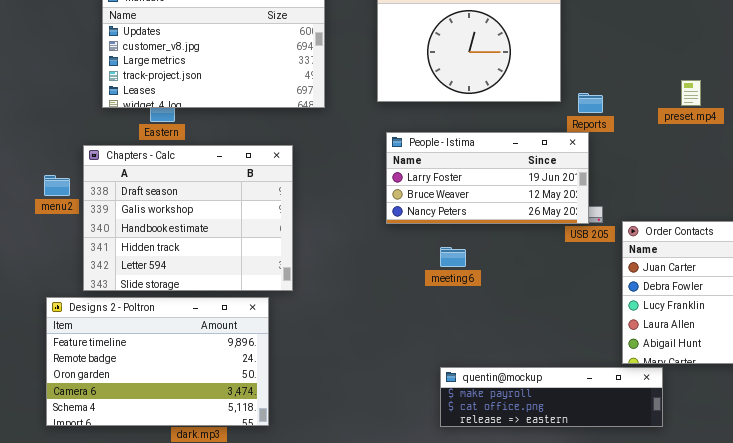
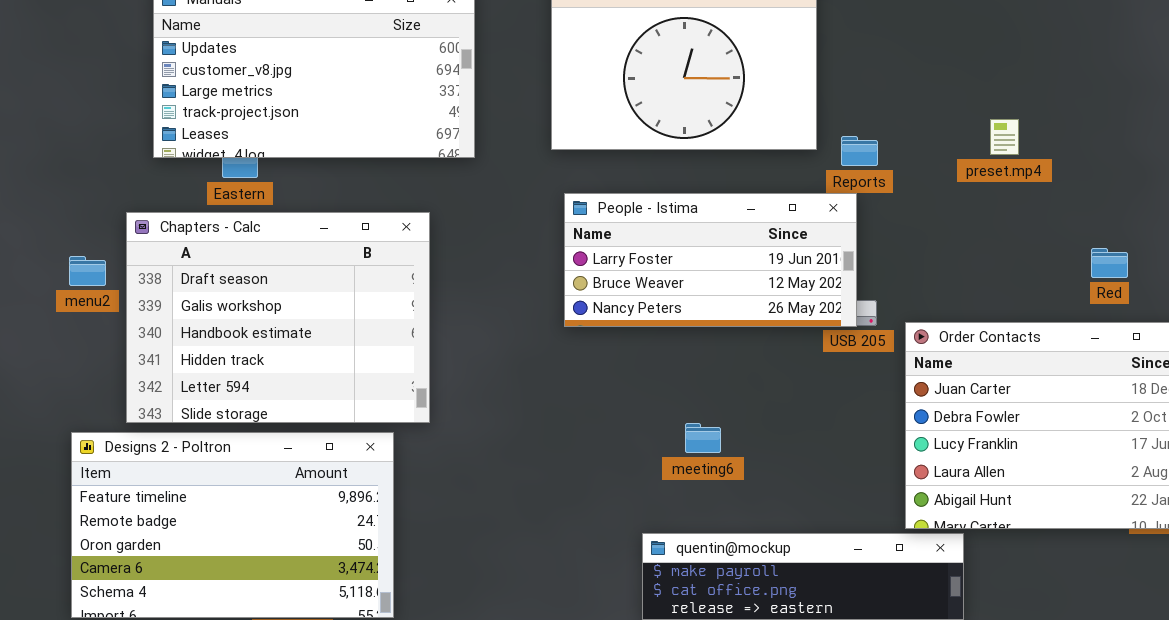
meeting6: [440,247,466,267] -> [685,423,721,453], moved

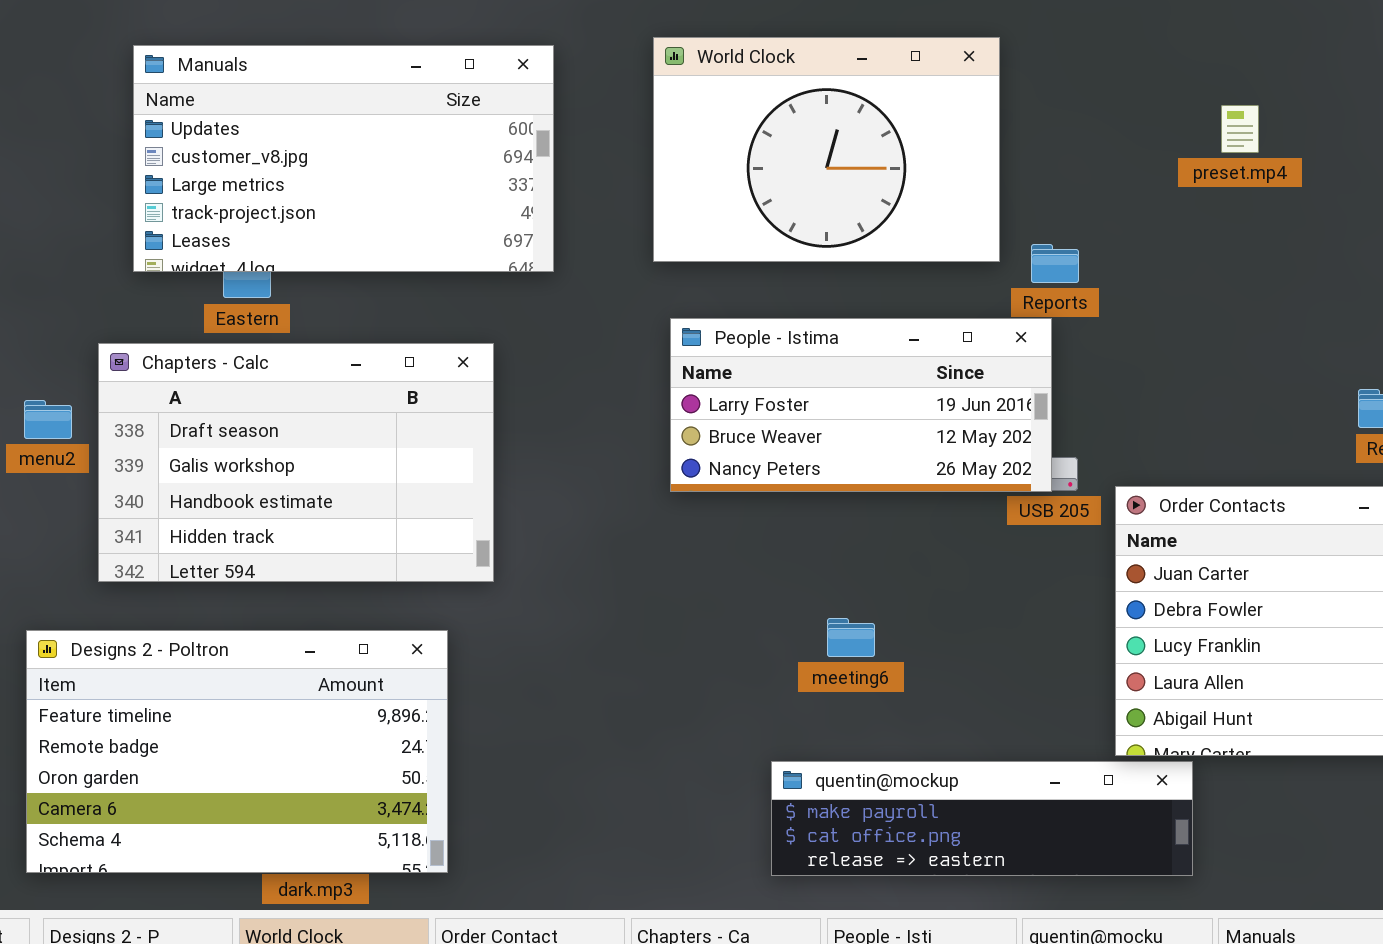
preset.mp4: [990,119,1019,155] -> [1221,105,1259,153], moved
Chapters - Calc: [126,212,430,423] -> [98,343,494,582], resized

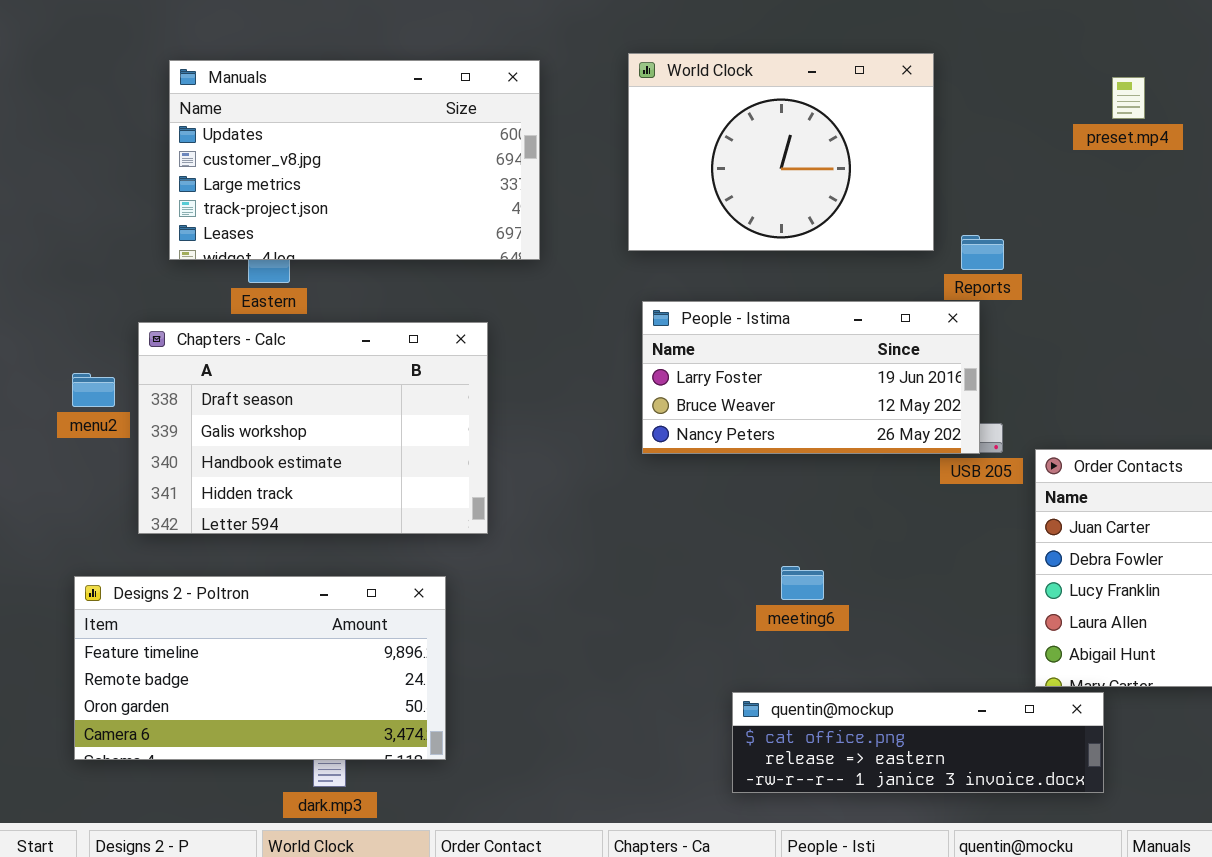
preset.mp4: [1221,105,1259,153] -> [1112,77,1145,119], moved
Designs 2 - Poltron: [26,630,448,873] -> [74,576,446,760], resized
quentin@mockup: [771,761,1193,876] -> [732,692,1104,793], scrolled down 1 row

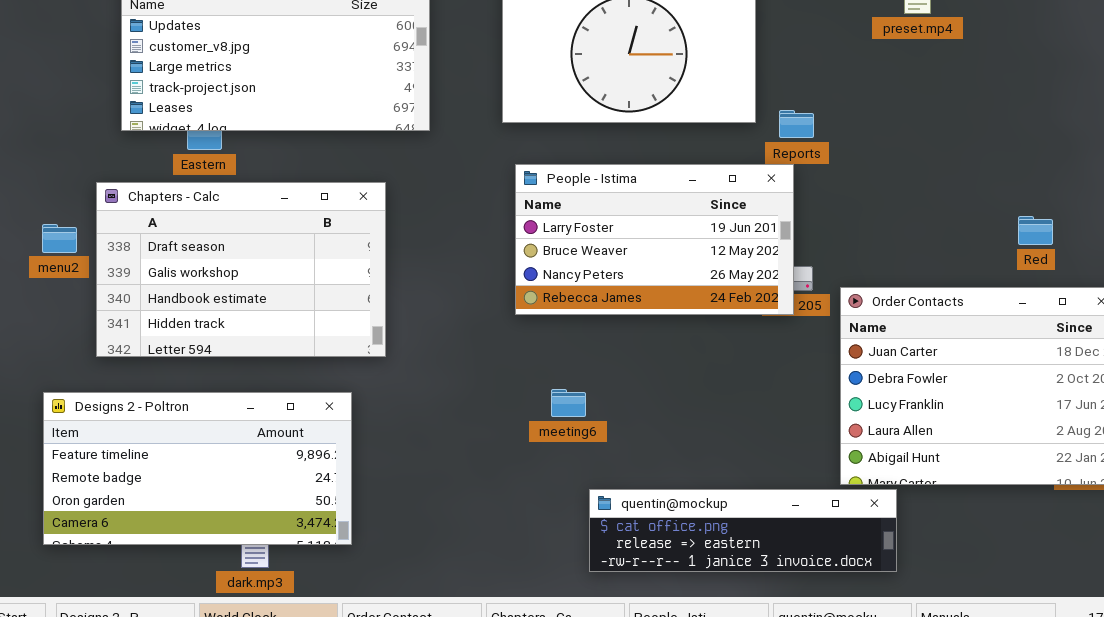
People - Istima: [642,301,980,454] -> [515,164,794,315], resized
meeting6: [781,566,824,600] -> [551,389,586,417], moved

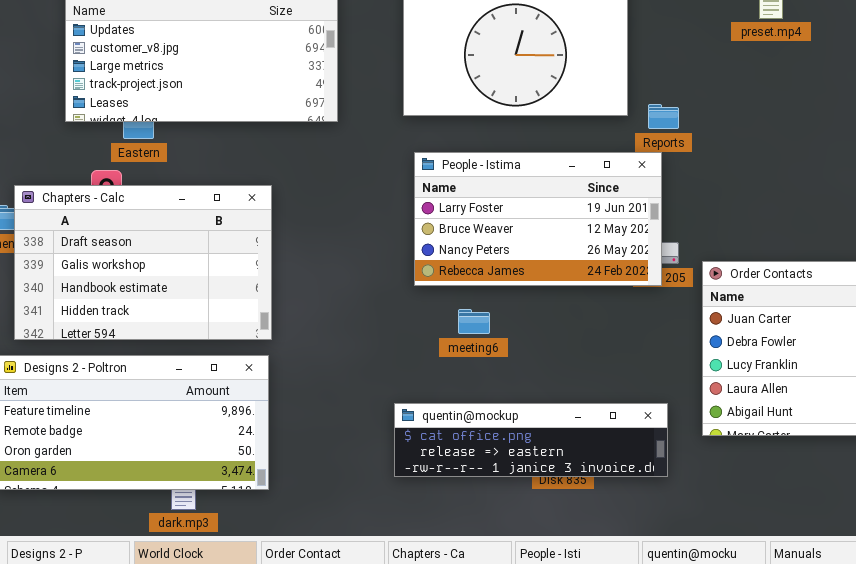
Chapters - Calc: [96,182,386,357] -> [14,185,272,340], moved
meeting6: [551,389,586,417] -> [458,309,490,334], moved
quentin@mockup: [589,489,897,572] -> [394,403,668,477], moved

